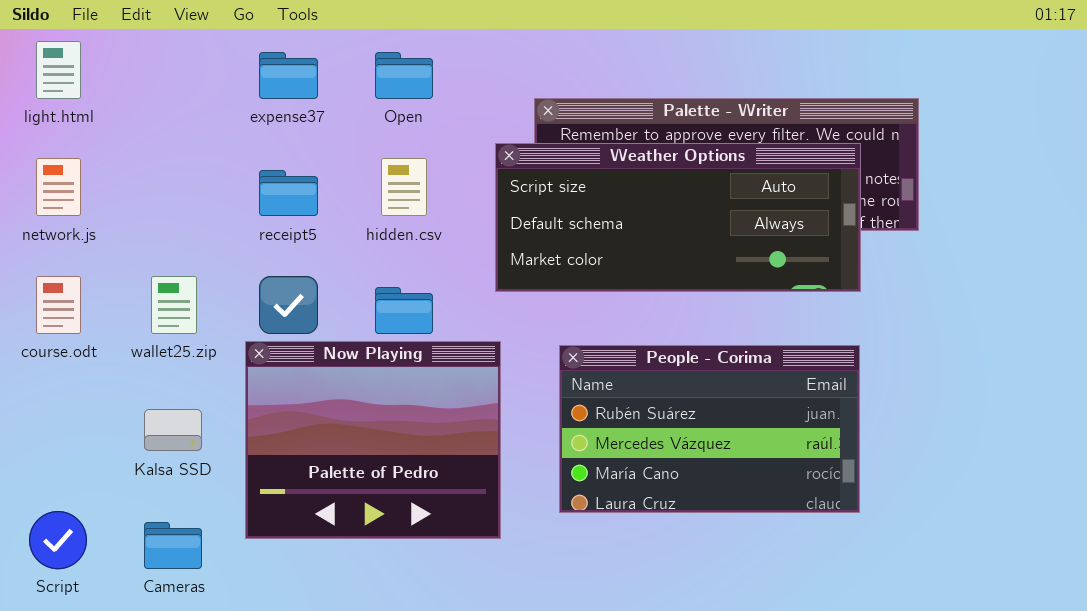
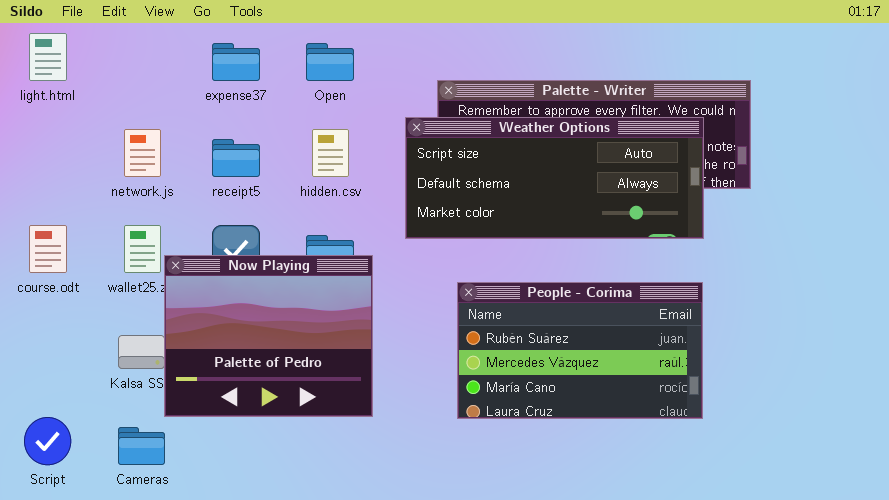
network.js: [36,158,81,216] -> [124,129,161,177], moved
Now Playing: [245,341,501,539] -> [164,255,373,417], moved

